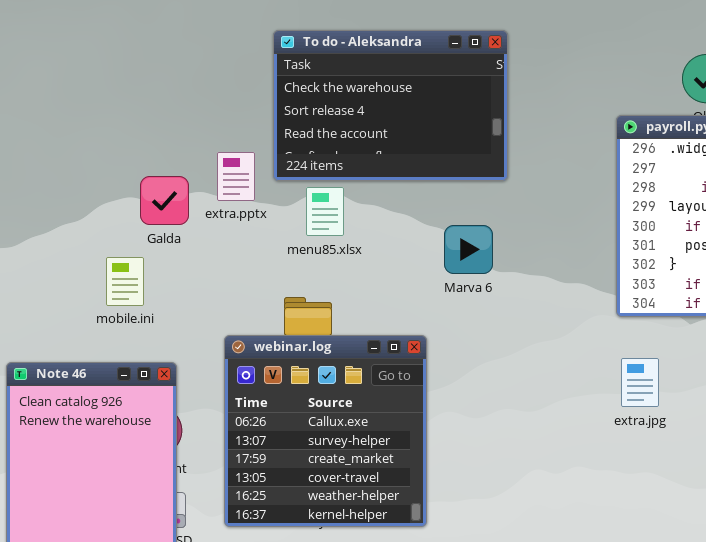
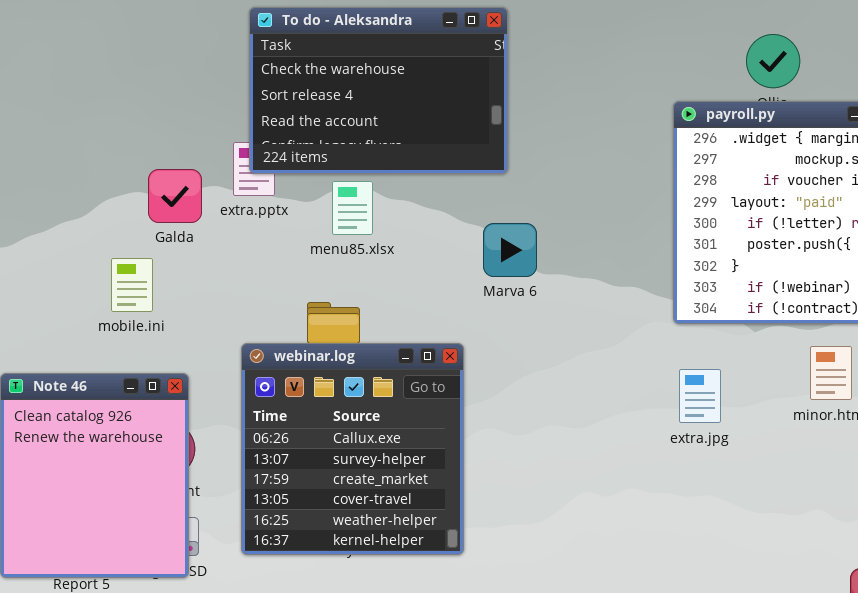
To do - Aleksandra: [273,30,508,181] -> [249,7,508,174], moved

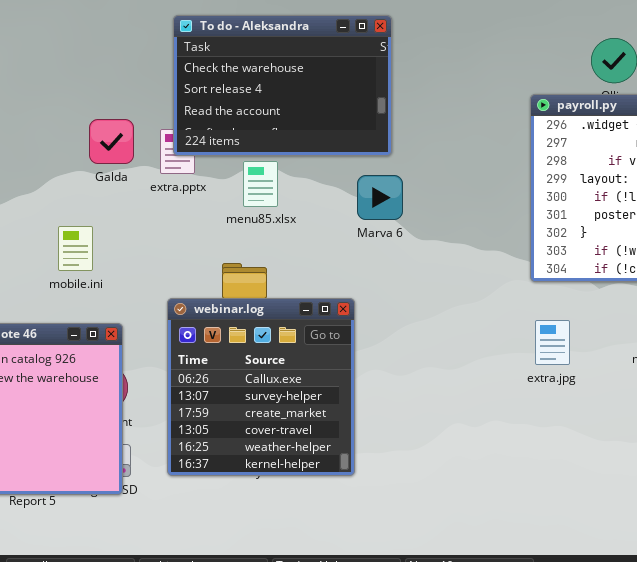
Galda: [148,169,202,223] -> [89,119,134,164], moved
Marva 6: [483,223,537,277] -> [357,175,403,220], moved

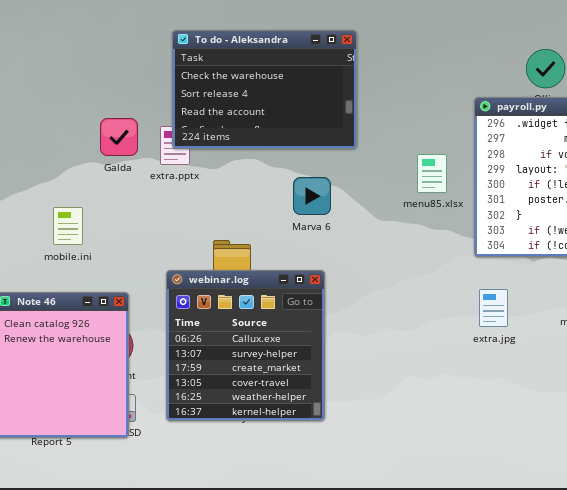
menu85.xlsx: [243,161,278,207] -> [417,154,447,193], moved
Marva 6: [357,175,403,220] -> [293,177,331,215], moved
mobile.ini: [58,226,93,271] -> [53,207,83,245], moved

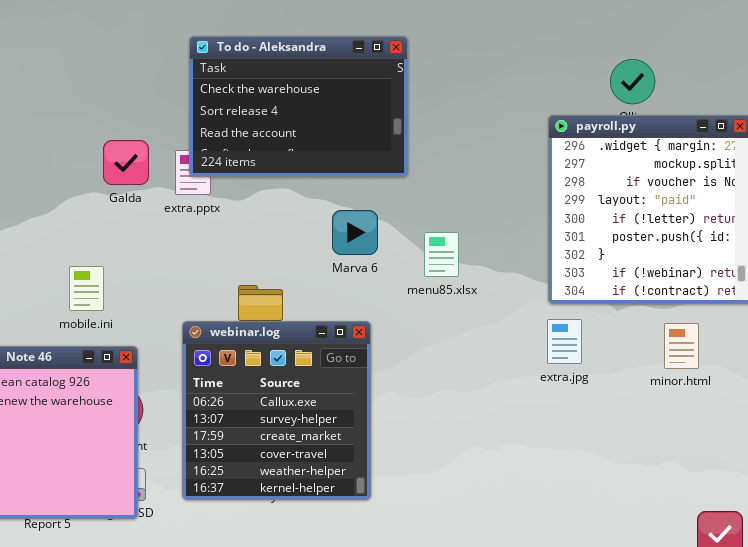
menu85.xlsx: [417,154,447,193] -> [424,232,459,277], moved
mobile.ini: [53,207,83,245] -> [69,266,104,311], moved
extra.jpg: [479,289,508,327] -> [547,319,582,364], moved

